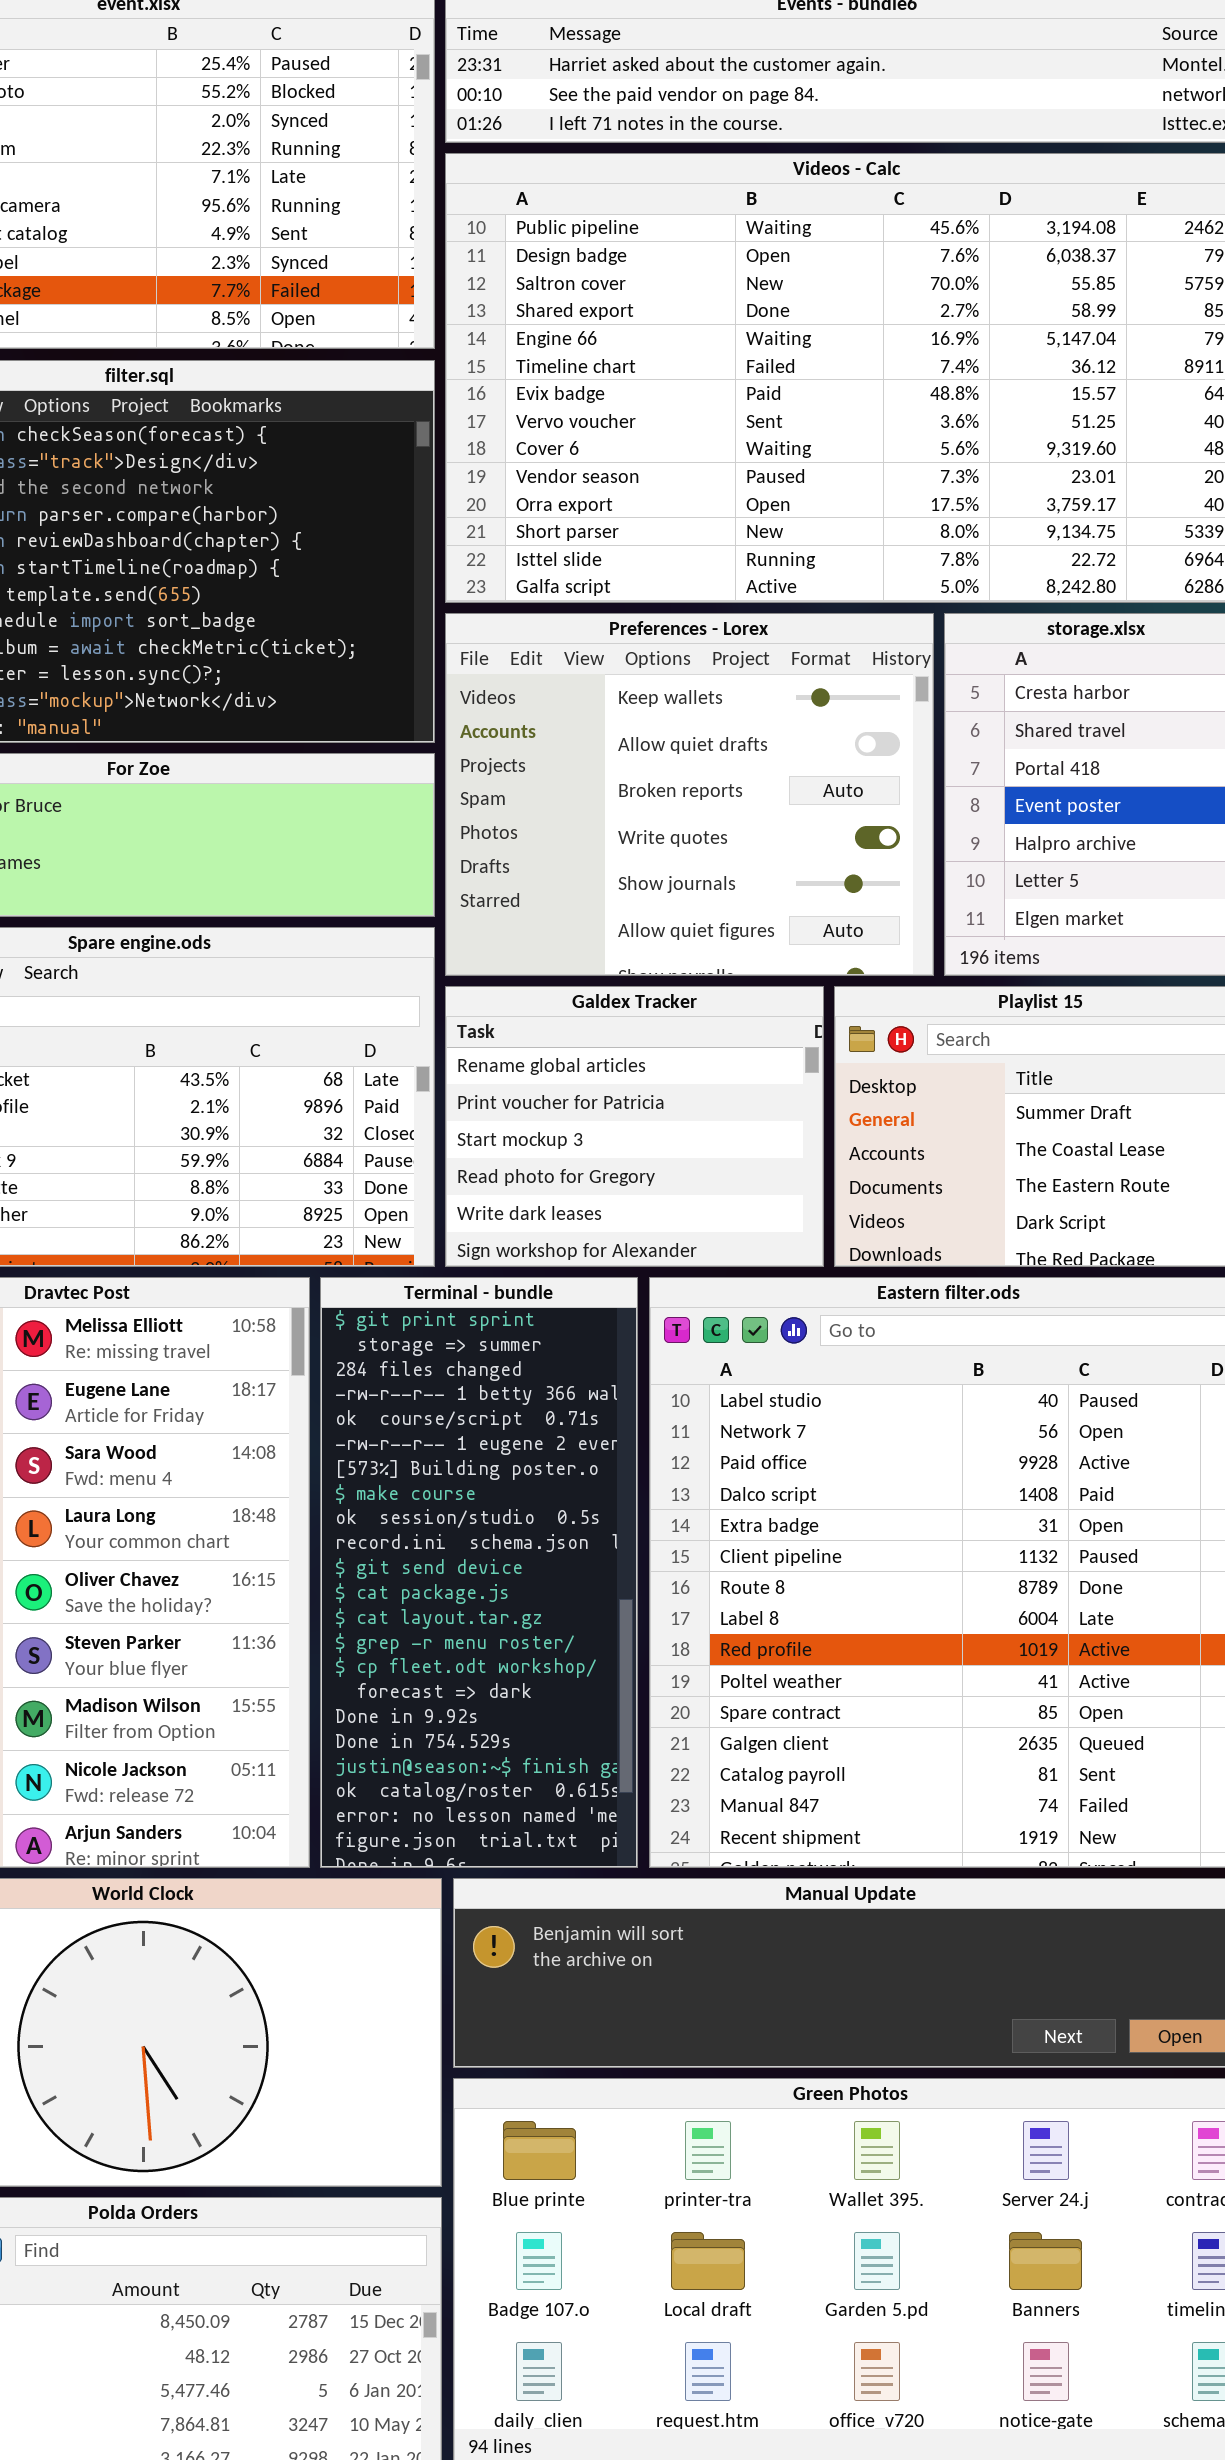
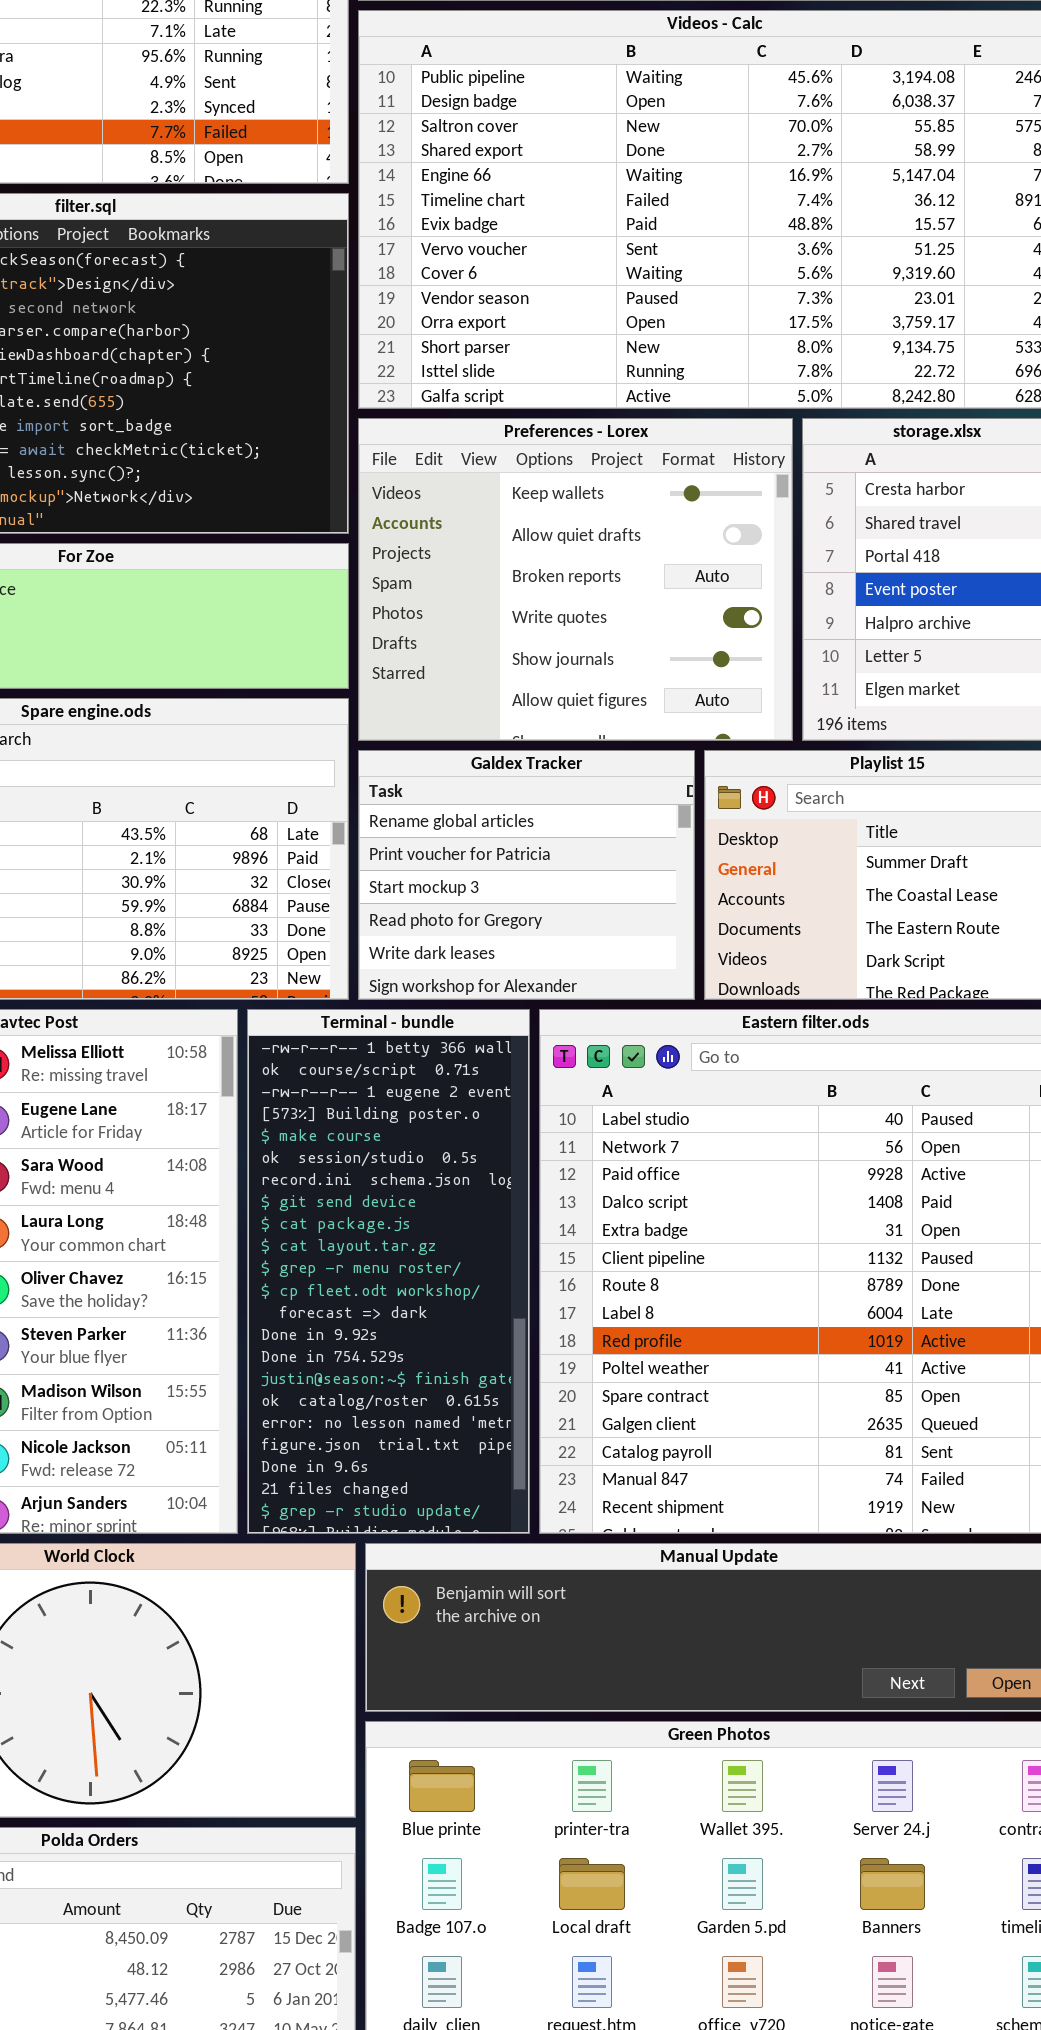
Terminal - bundle: [320,1277,638,1868] -> [247,1009,530,1534], scrolled down 3 rows

